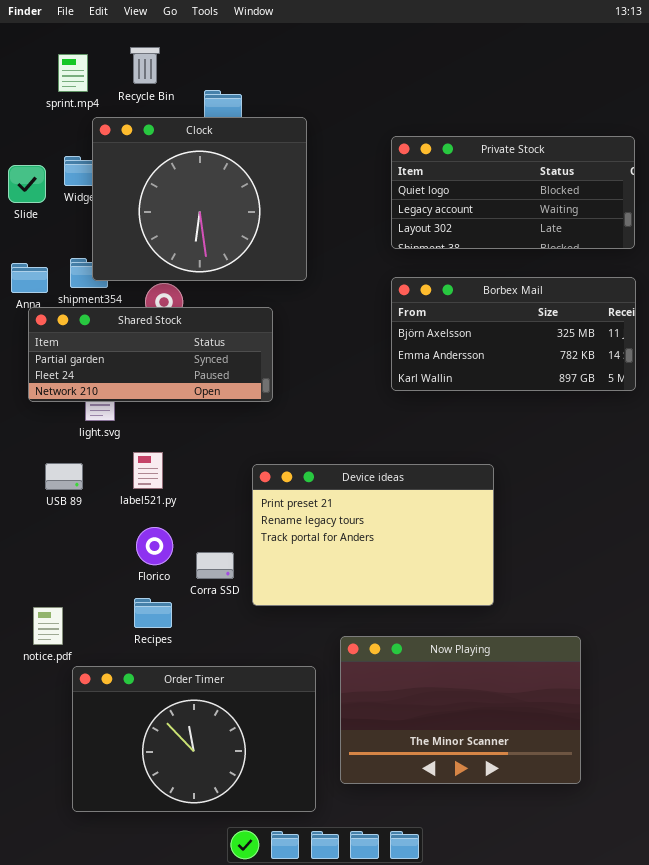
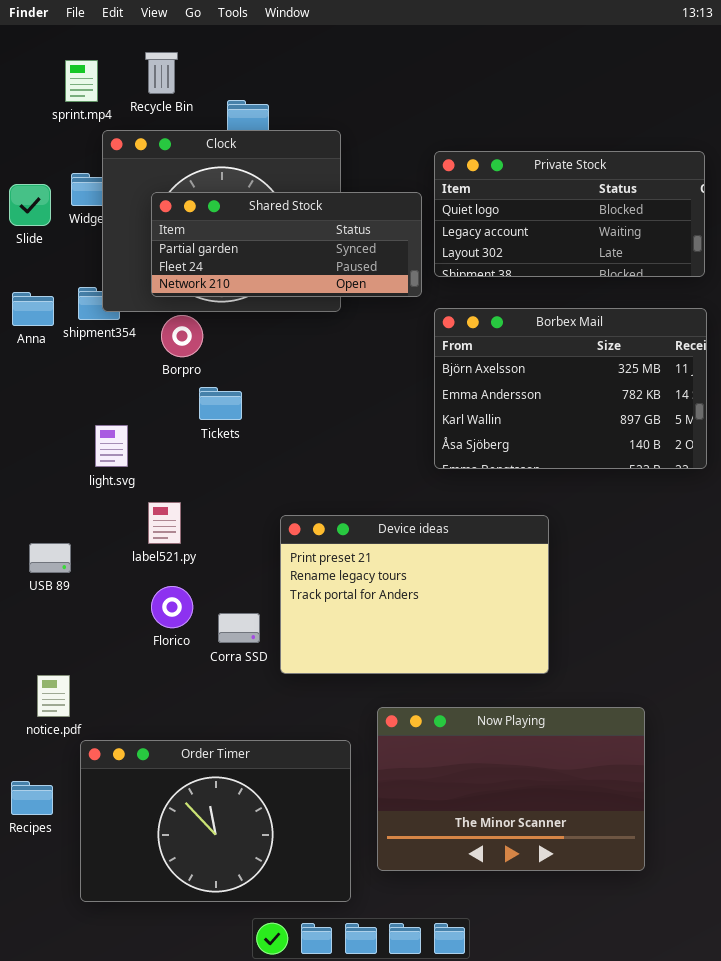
Borbex Mail: [391,277,636,391] -> [434,308,707,469], resized
Shared Stock: [28,307,273,402] -> [151,192,422,297], moved
USB 89: [45,463,83,490] -> [29,543,71,573], moved
Recipes: [134,598,172,628] -> [11,781,53,815], moved

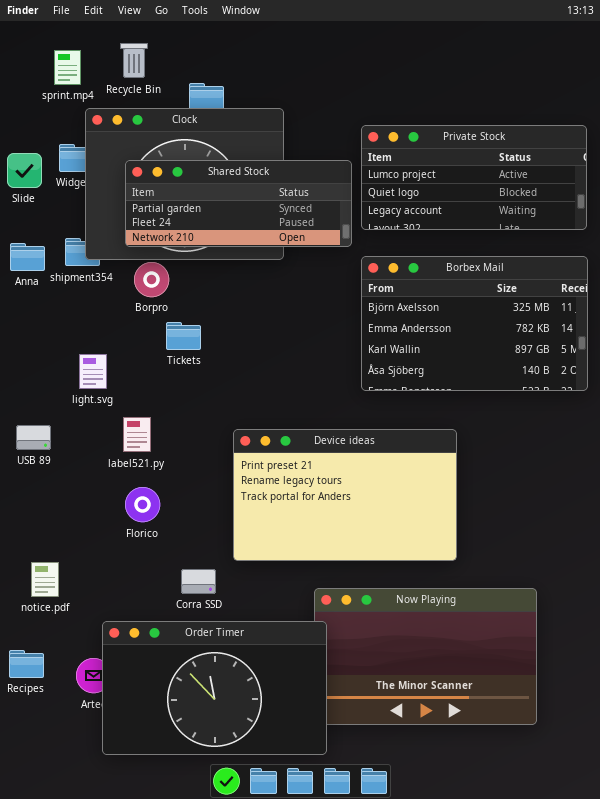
Private Stock: [434,151,705,277] -> [361,125,587,230], scrolled up 1 row
USB 89: [29,543,71,573] -> [16,425,51,450], moved
Corra SSD: [218,613,260,643] -> [181,569,216,594], moved
Order Timer: [80,740,351,902] -> [102,621,327,755], moved

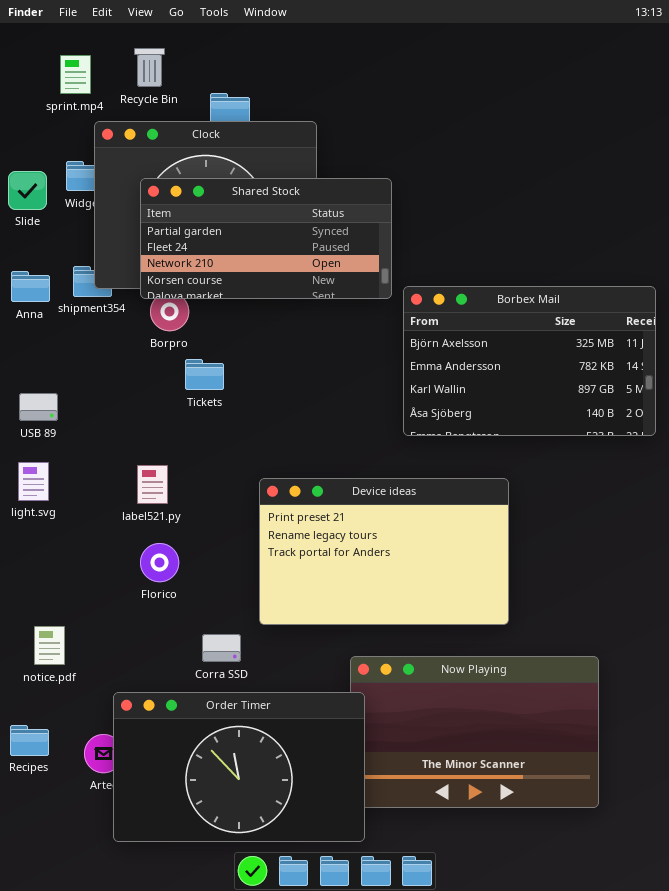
Private Stock: [361,125,587,230] -> none, closed
Shared Stock: [125,160,352,247] -> [140,178,392,299], resized
light.svg: [79,354,107,389] -> [18,462,49,501], moved
USB 89: [16,425,51,450] -> [19,393,58,421], moved

